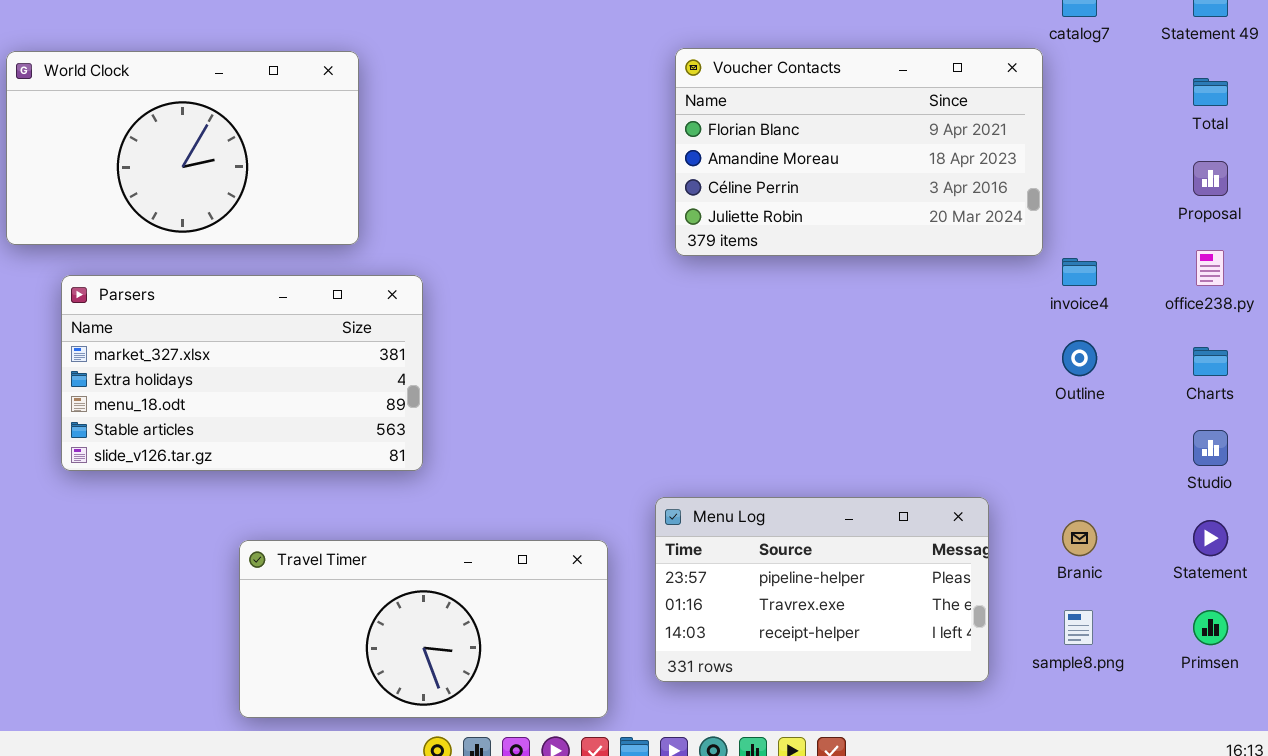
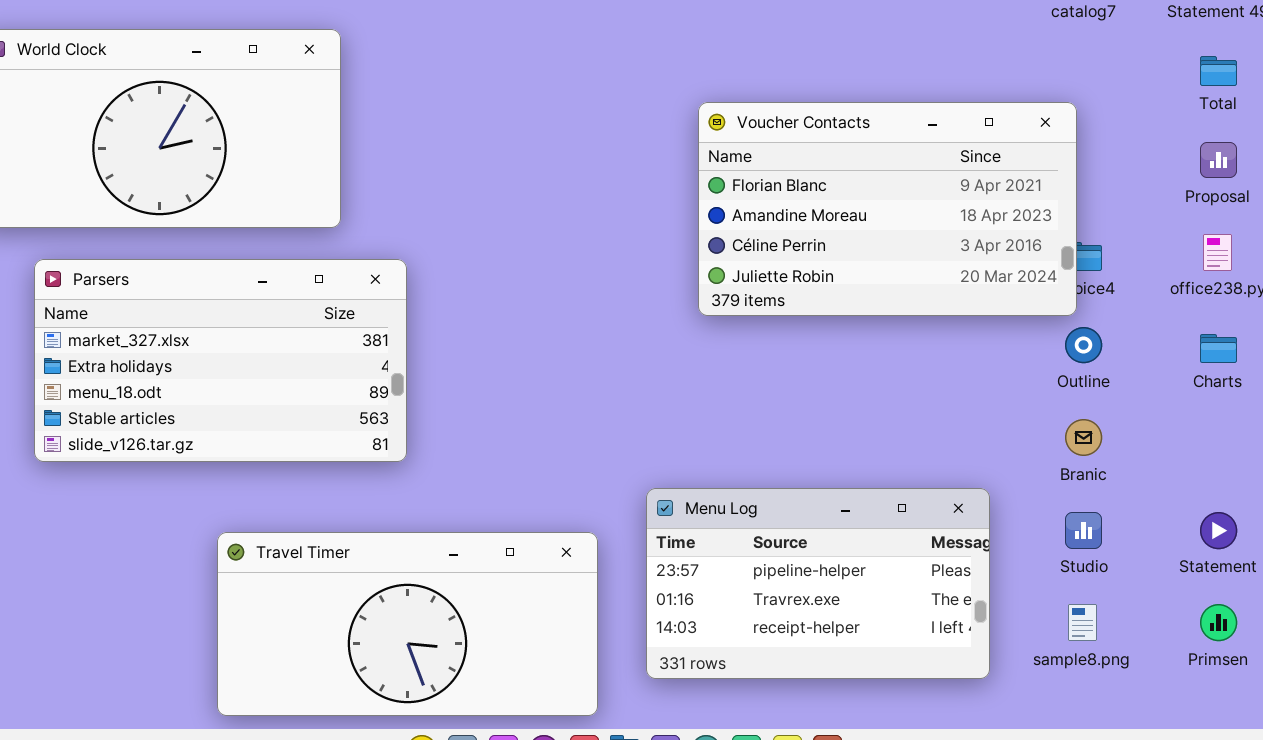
Voucher Contacts: [675,48,1043,256] -> [698,102,1077,316], moved
Studio: [1193,430,1228,466] -> [1065,512,1102,549], moved
Branic: [1062,520,1097,556] -> [1065,419,1102,456], moved

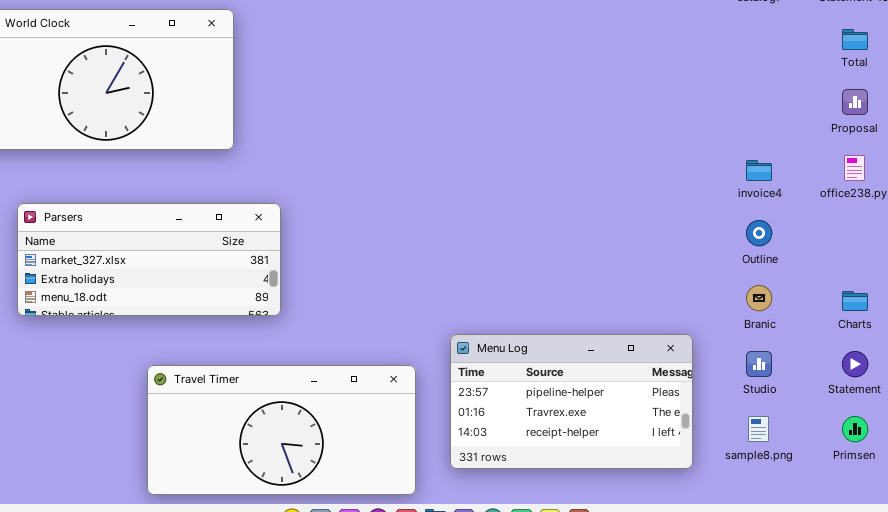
Voucher Contacts: [698,102,1077,316] -> none, closed
Parsers: [34,259,407,462] -> [17,203,281,316], resized
Charts: [1200,334,1237,363] -> [842,291,868,311], moved

